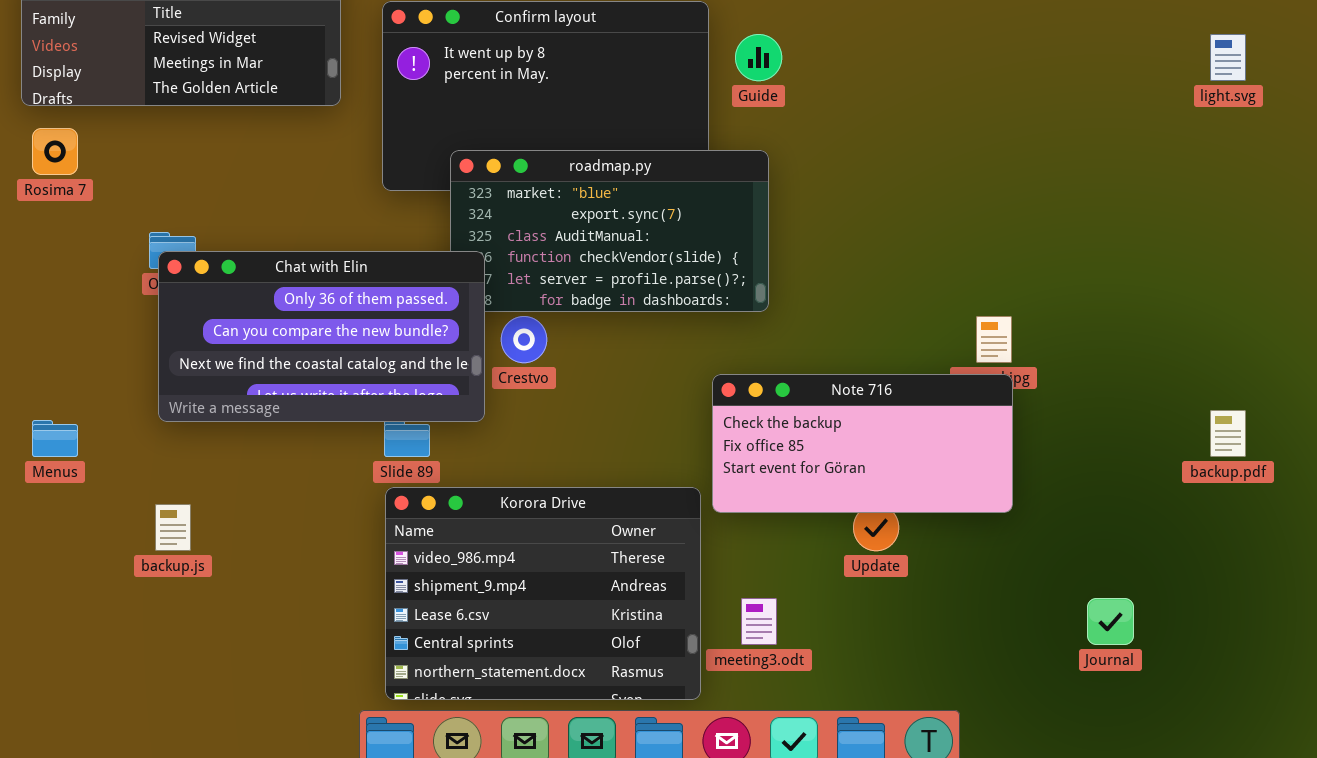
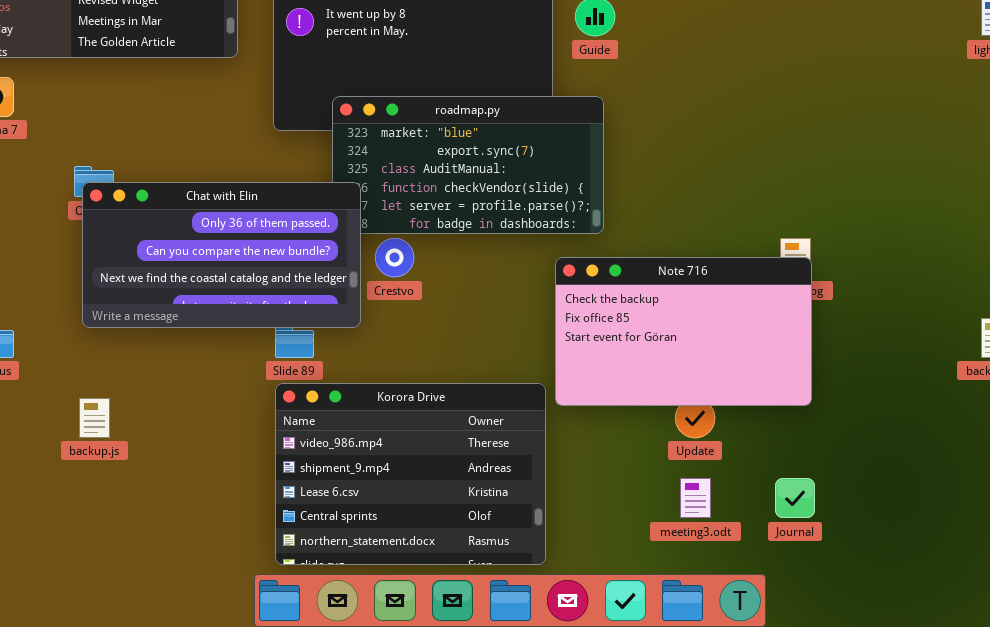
Note 716: [712,374,1013,513] -> [555,257,812,406], resized
meeting3.odt: [741,598,777,645] -> [680,478,711,518], moved
Journal: [1087,598,1134,645] -> [775,478,815,518], moved

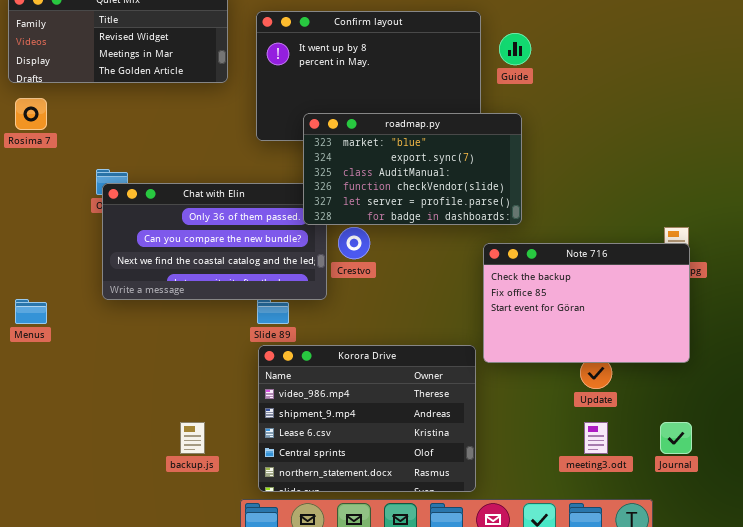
roadmap.py: [332,96,604,234] -> [303,113,522,225], raised
backup.js: [79,398,110,438] -> [180,422,205,454], moved

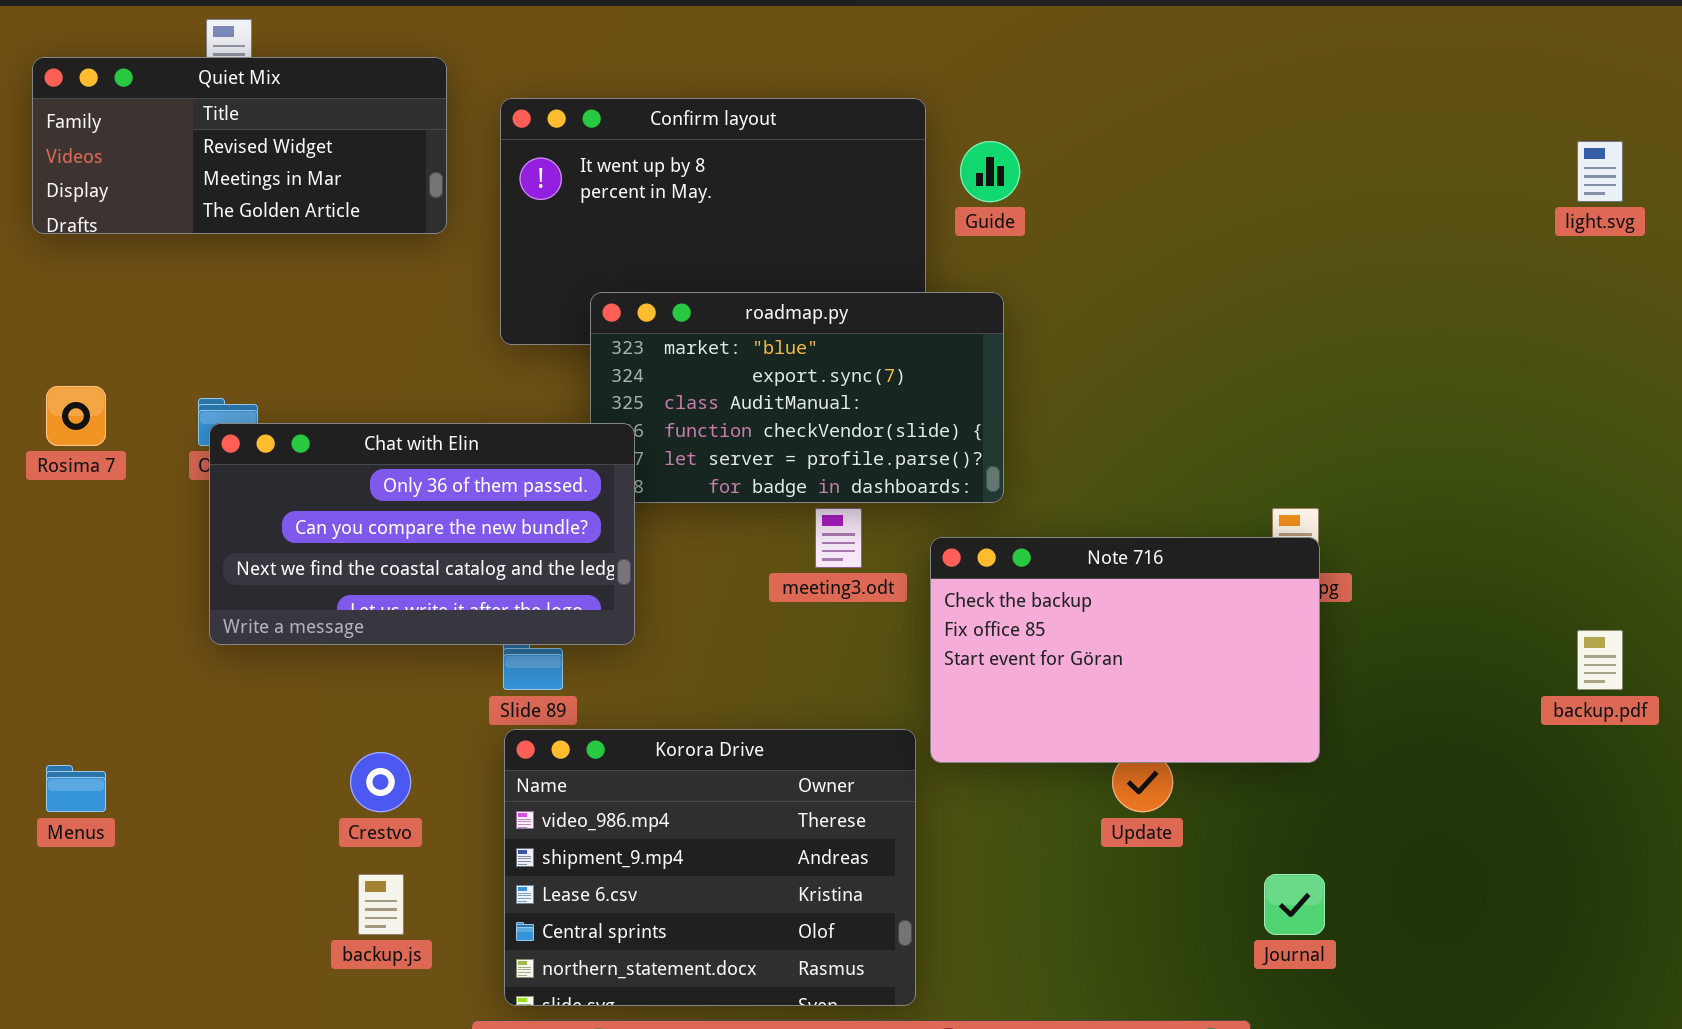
Rosima 7: [15,98,47,130] -> [46,386,106,446], moved
Chat with Elin: [102,183,327,300] -> [209,423,635,645], raised
Crestvo: [338,227,370,259] -> [350,752,411,812], moved
Menus: [15,299,47,324] -> [46,765,106,812], moved
meeting3.odt: [584,422,608,454] -> [815,508,862,568], moved

